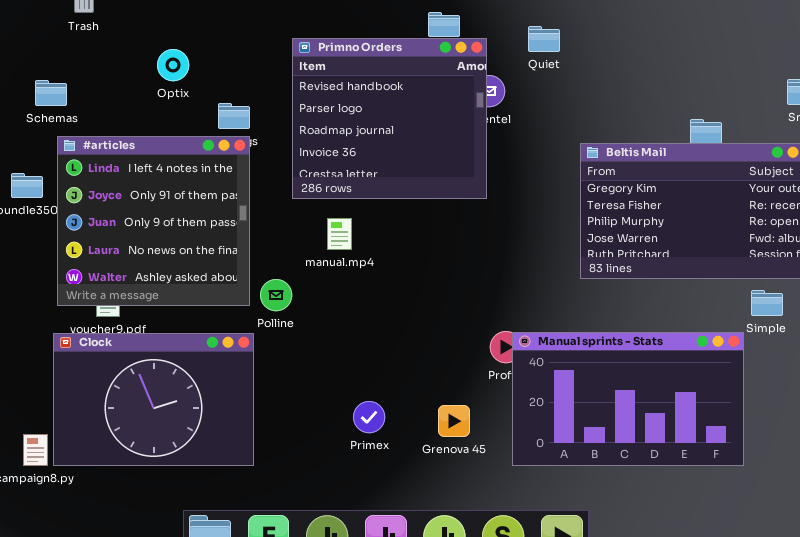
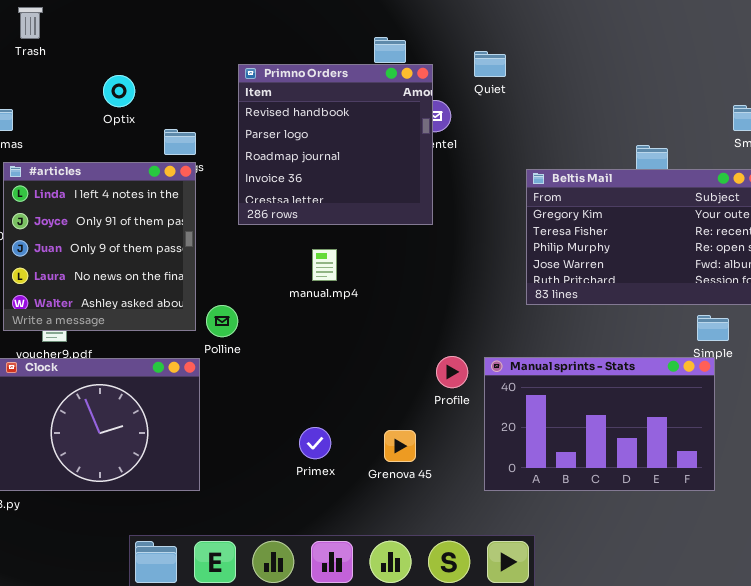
manual.mp4: [327,218,352,250] -> [312,249,337,281], moved
Manual sprints - Stats: [512,332,744,466] -> [484,357,715,491], moved

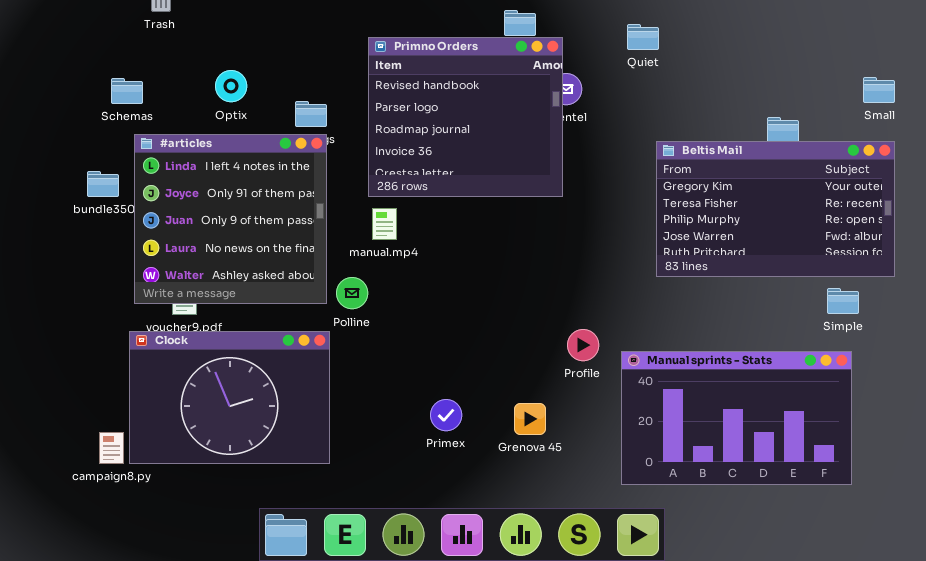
Quiet: [474,51,506,77] -> [627,24,659,50], moved
Optix: [103,75,135,107] -> [215,70,247,102], moved
manual.mp4: [312,249,337,281] -> [372,208,397,240], moved
Manual sprints - Stats: [484,357,715,491] -> [621,351,852,485], moved

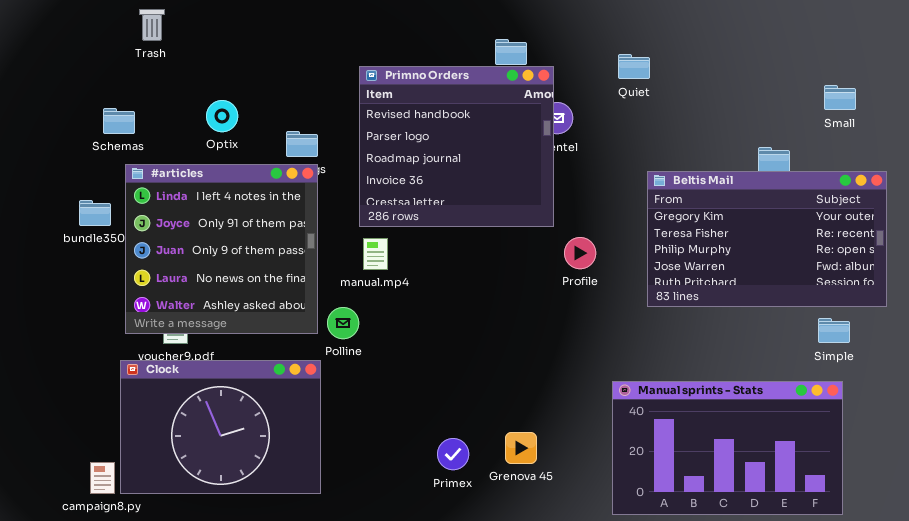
Small: [863,77,895,103] -> [824,85,856,110], moved
Profile: [567,329,599,361] -> [564,237,596,269], moved
Primex: [430,399,462,431] -> [437,438,469,470], moved

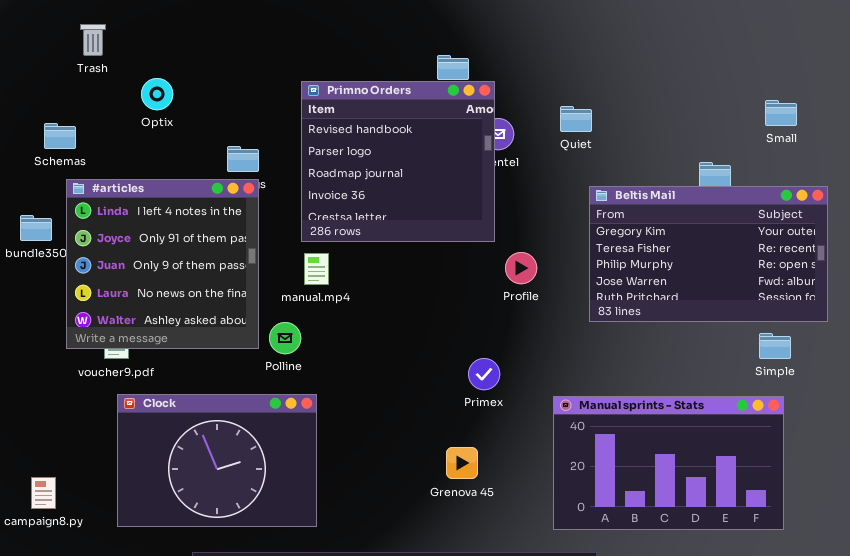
Quiet: [618,54,650,79] -> [560,106,592,132], moved
Optix: [206,100,238,132] -> [141,78,173,110], moved
Clock: [120,360,321,494] -> [117,394,317,527], moved
Primex: [437,438,469,470] -> [468,358,500,390], moved

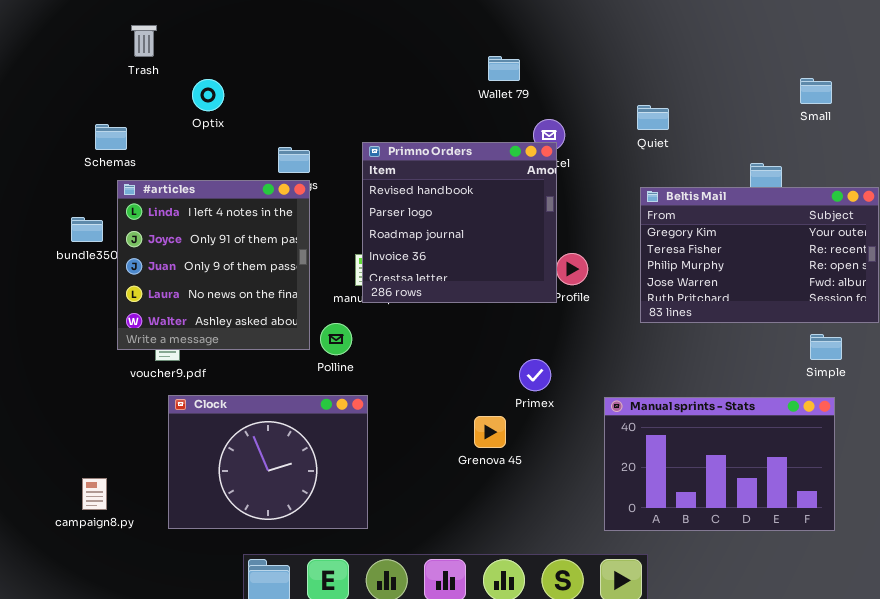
Primno Orders: [301,81,495,242] -> [362,142,557,303], moved
Small: [765,100,797,126] -> [800,78,832,104], moved
Quiet: [560,106,592,132] -> [637,105,669,130], moved
Grenova 45: [446,447,478,479] -> [474,416,506,448], moved

